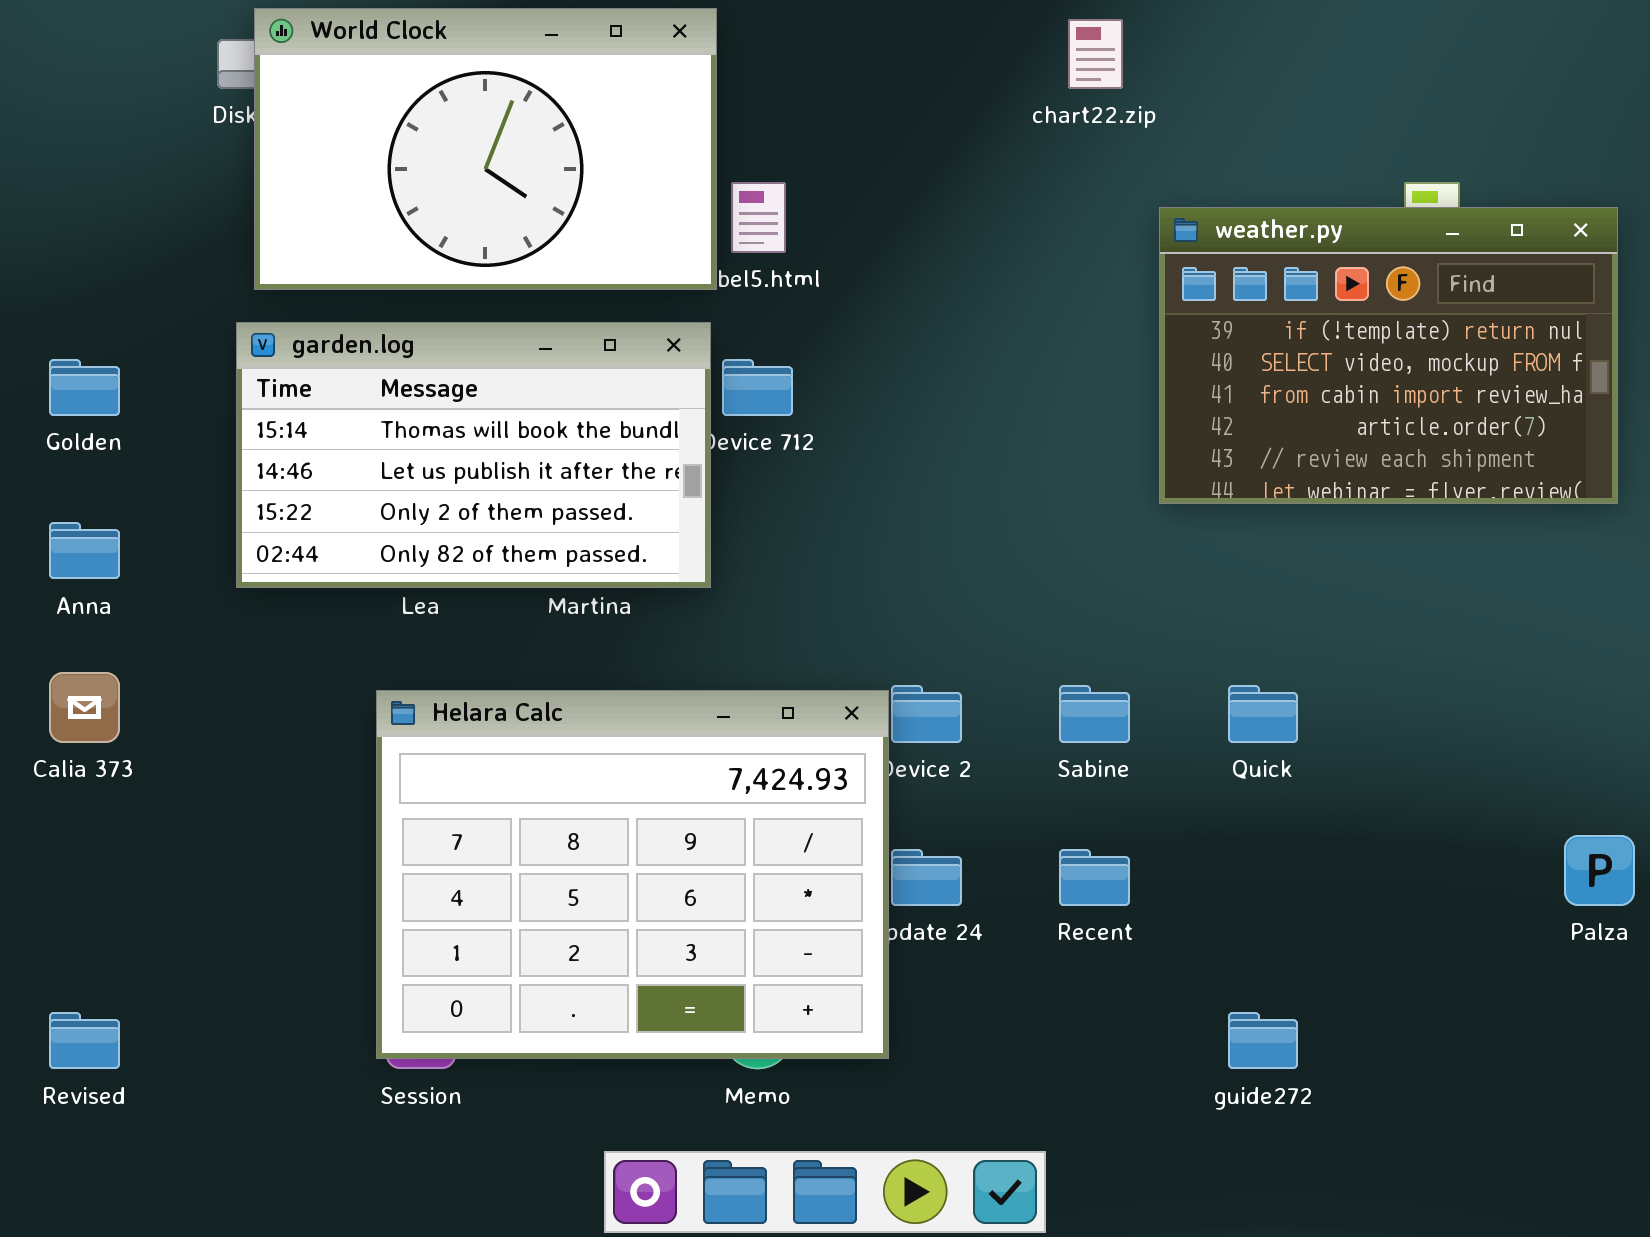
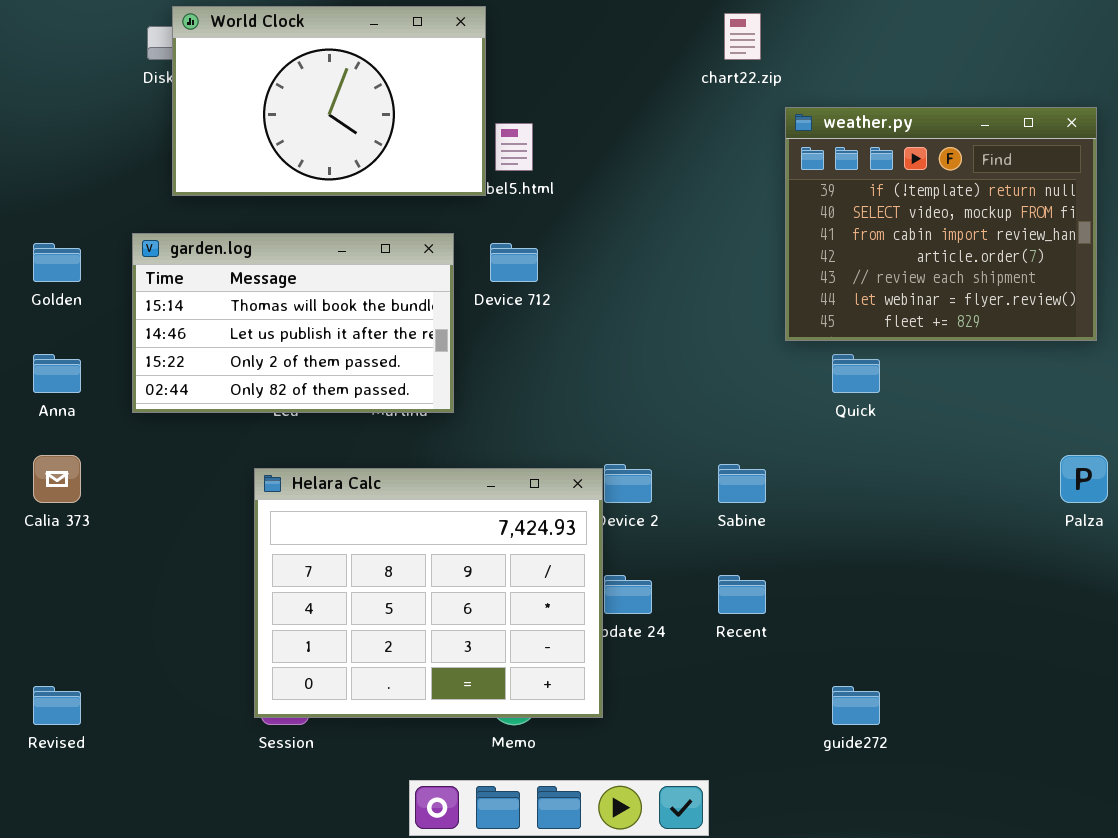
weather.py: [1159,207,1618,504] -> [785,107,1097,341], resized
garden.log: [236,322,711,588] -> [132,233,454,413], moved
Quick: [1228,685,1298,743] -> [832,354,880,393], moved
Palza: [1564,835,1635,906] -> [1060,455,1108,503], moved

